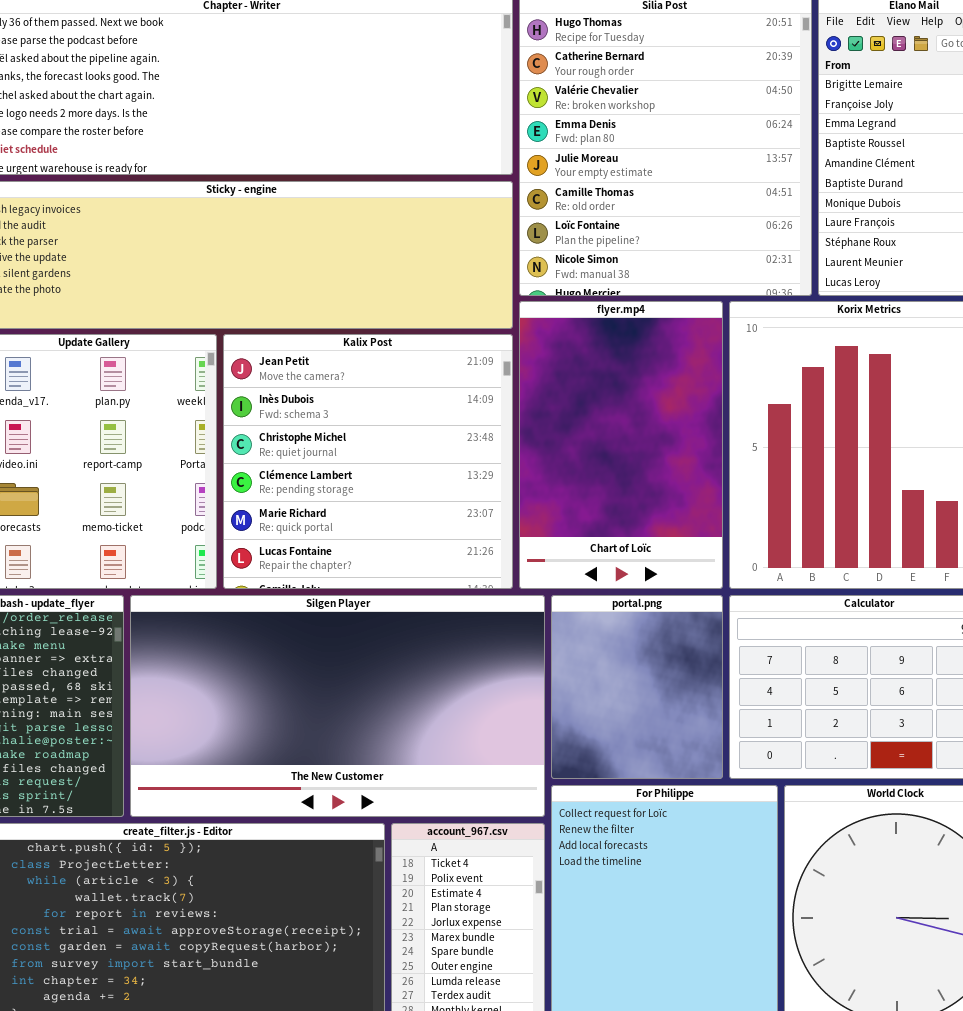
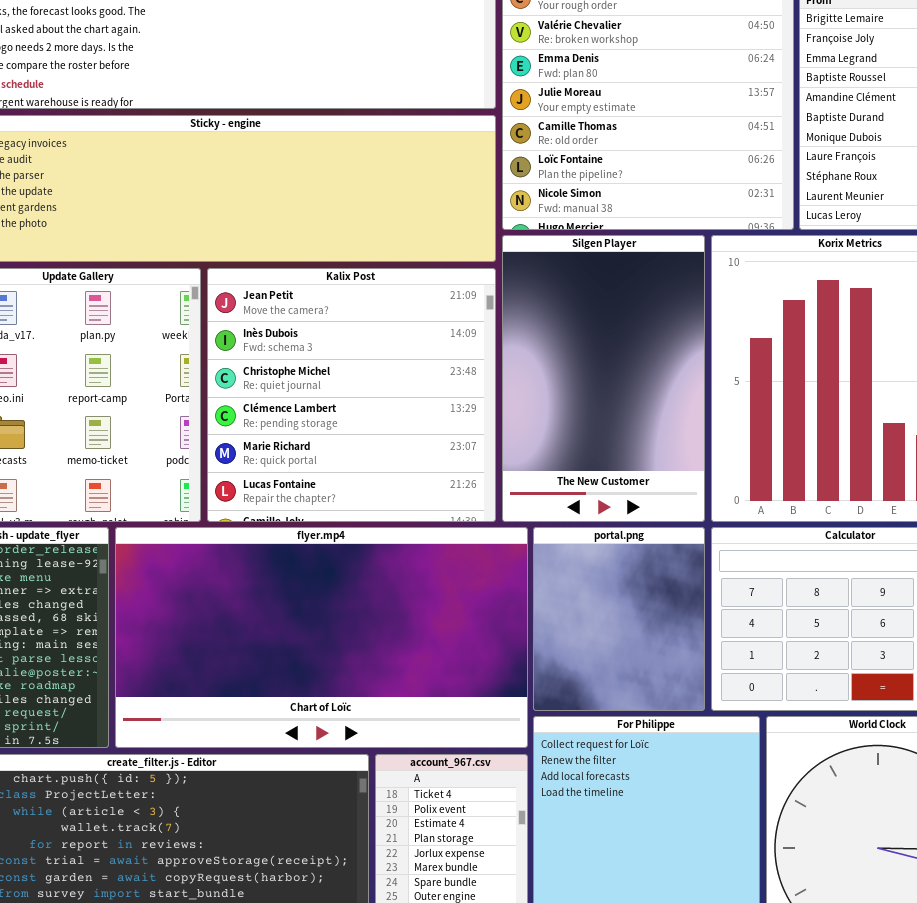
flyer.mp4: [519,301,723,589] -> [115,527,528,748], moved, resized
Silgen Player: [130,595,545,817] -> [502,235,705,522], moved, resized

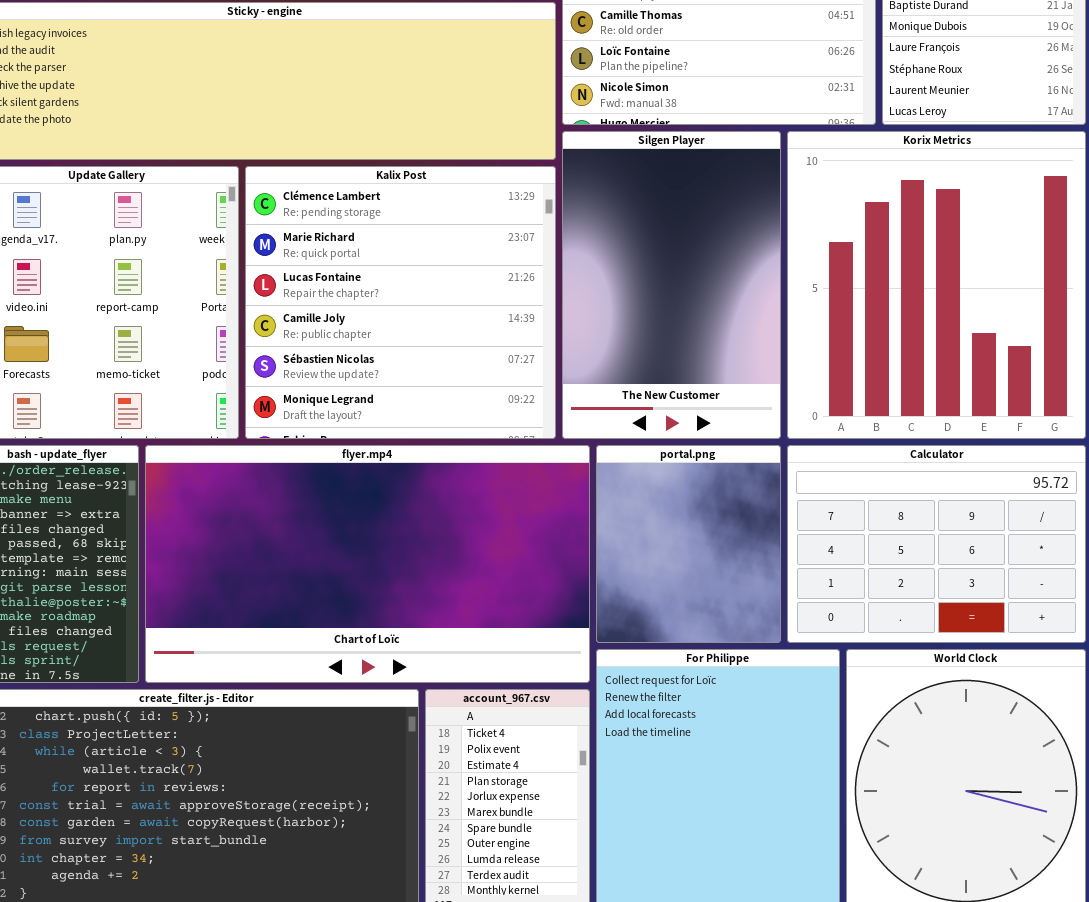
Kalix Post: [207,268,496,522] -> [245,166,556,439], scrolled down 3 rows

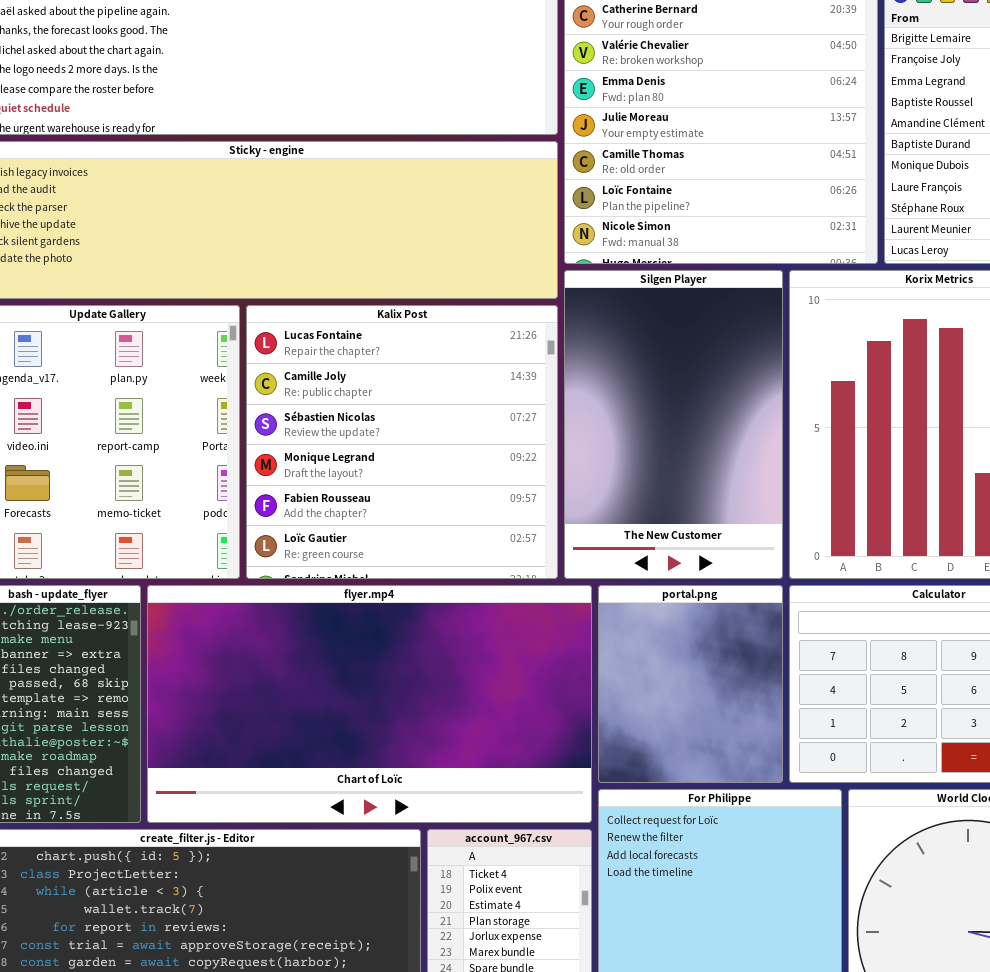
Kalix Post: [245,166,556,439] -> [246,305,558,579], scrolled down 2 rows

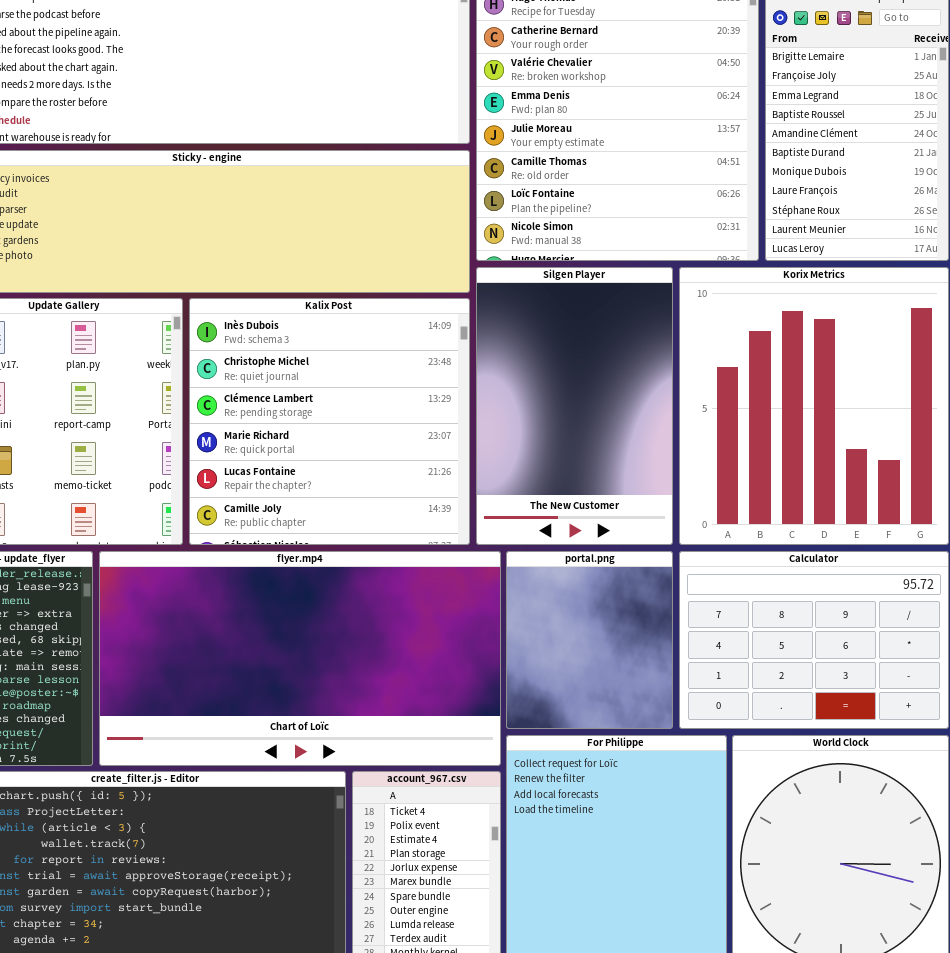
Kalix Post: [246,305,558,579] -> [189,298,470,545], scrolled up 4 rows

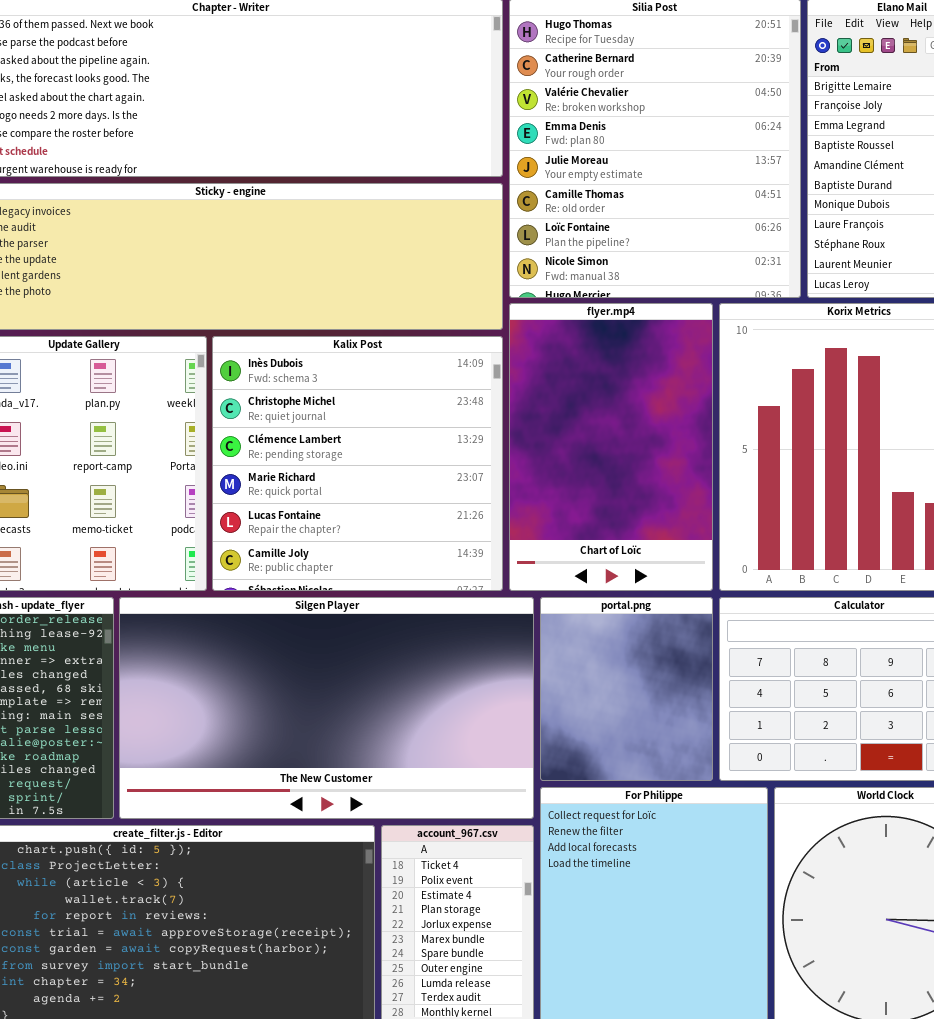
Silgen Player: [476,267,673,545] -> [119,597,534,819], moved, resized
flyer.mp4: [99,551,501,766] -> [509,303,713,591], moved, resized

